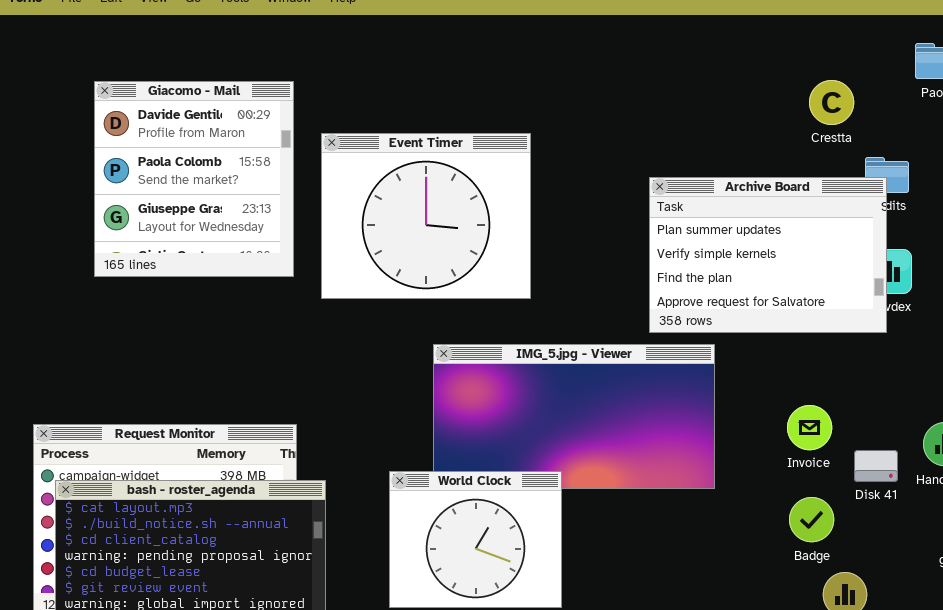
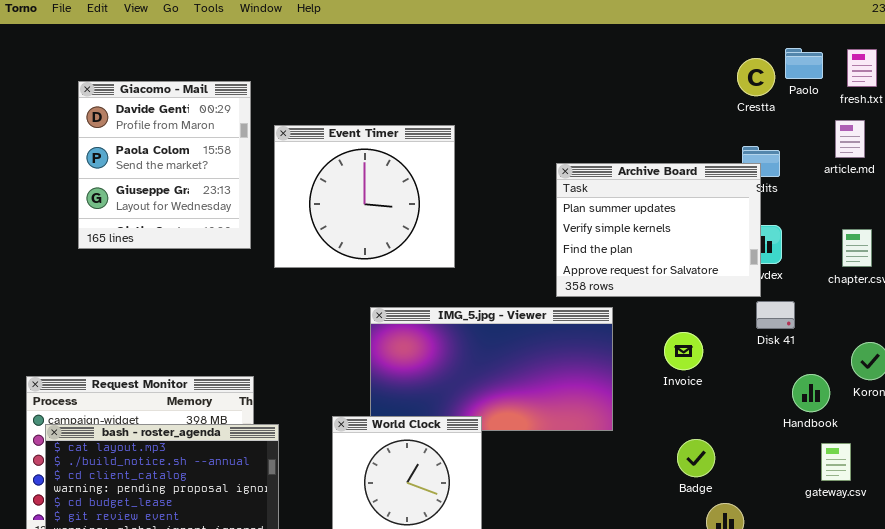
Crestta: [809,80,854,125] -> [737,58,775,96], moved
Invoice: [787,405,832,450] -> [664,332,703,370], moved
Disk 41: [854,450,898,482] -> [756,301,795,329], moved

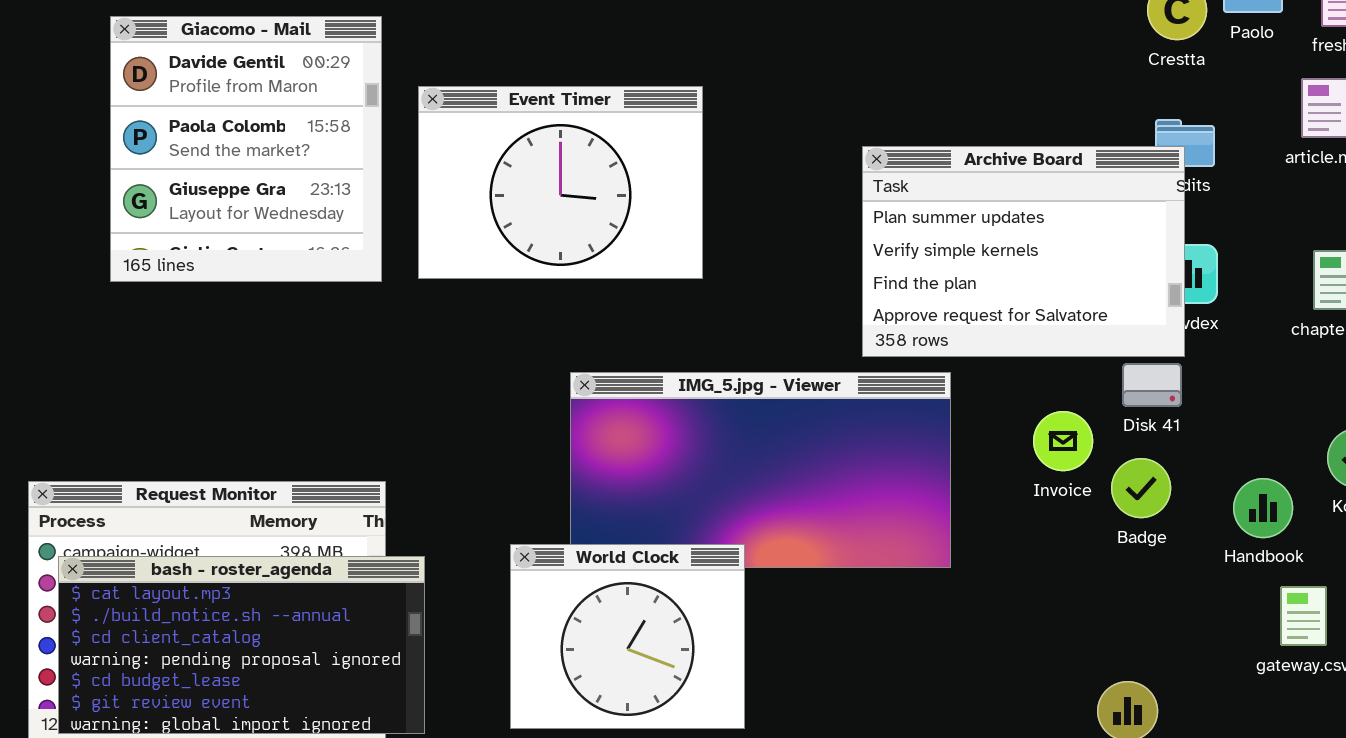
Event Timer: [274,125,455,268] -> [418,86,703,279], resized
Disk 41: [756,301,795,329] -> [1122,363,1182,407], moved
Badge: [677,439,715,477] -> [1111,458,1171,518], moved

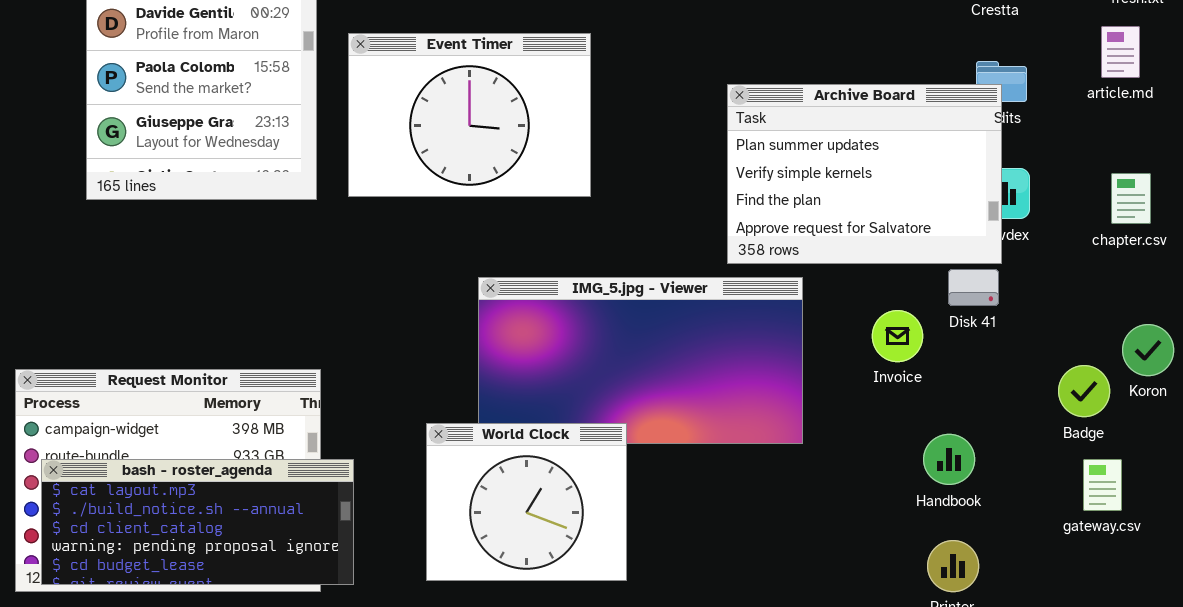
Badge: [1111,458,1171,518] -> [1058,365,1110,417], moved
Handbook: [1233,478,1293,538] -> [923,434,975,485], moved
bash - roster_agenda: [58,556,425,734] -> [41,459,354,585], resized

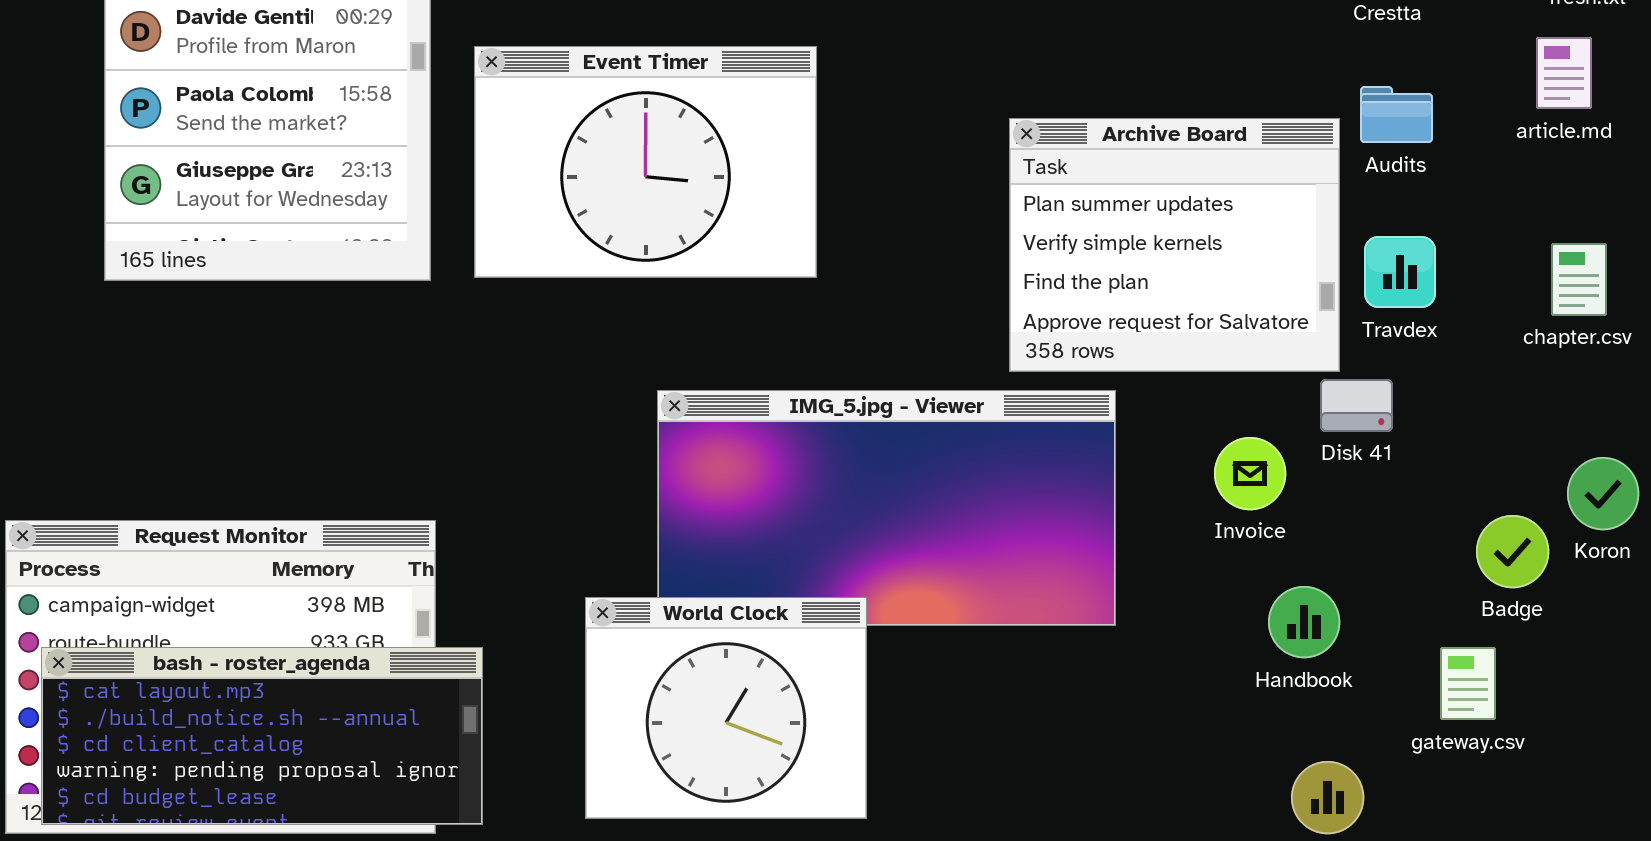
Archive Board: [727,84,1002,264] -> [1009,118,1340,372], resized
Handbook: [923,434,975,485] -> [1268,586,1340,658], moved
gateway.csv: [1083,459,1122,511] -> [1440,647,1496,720], moved

